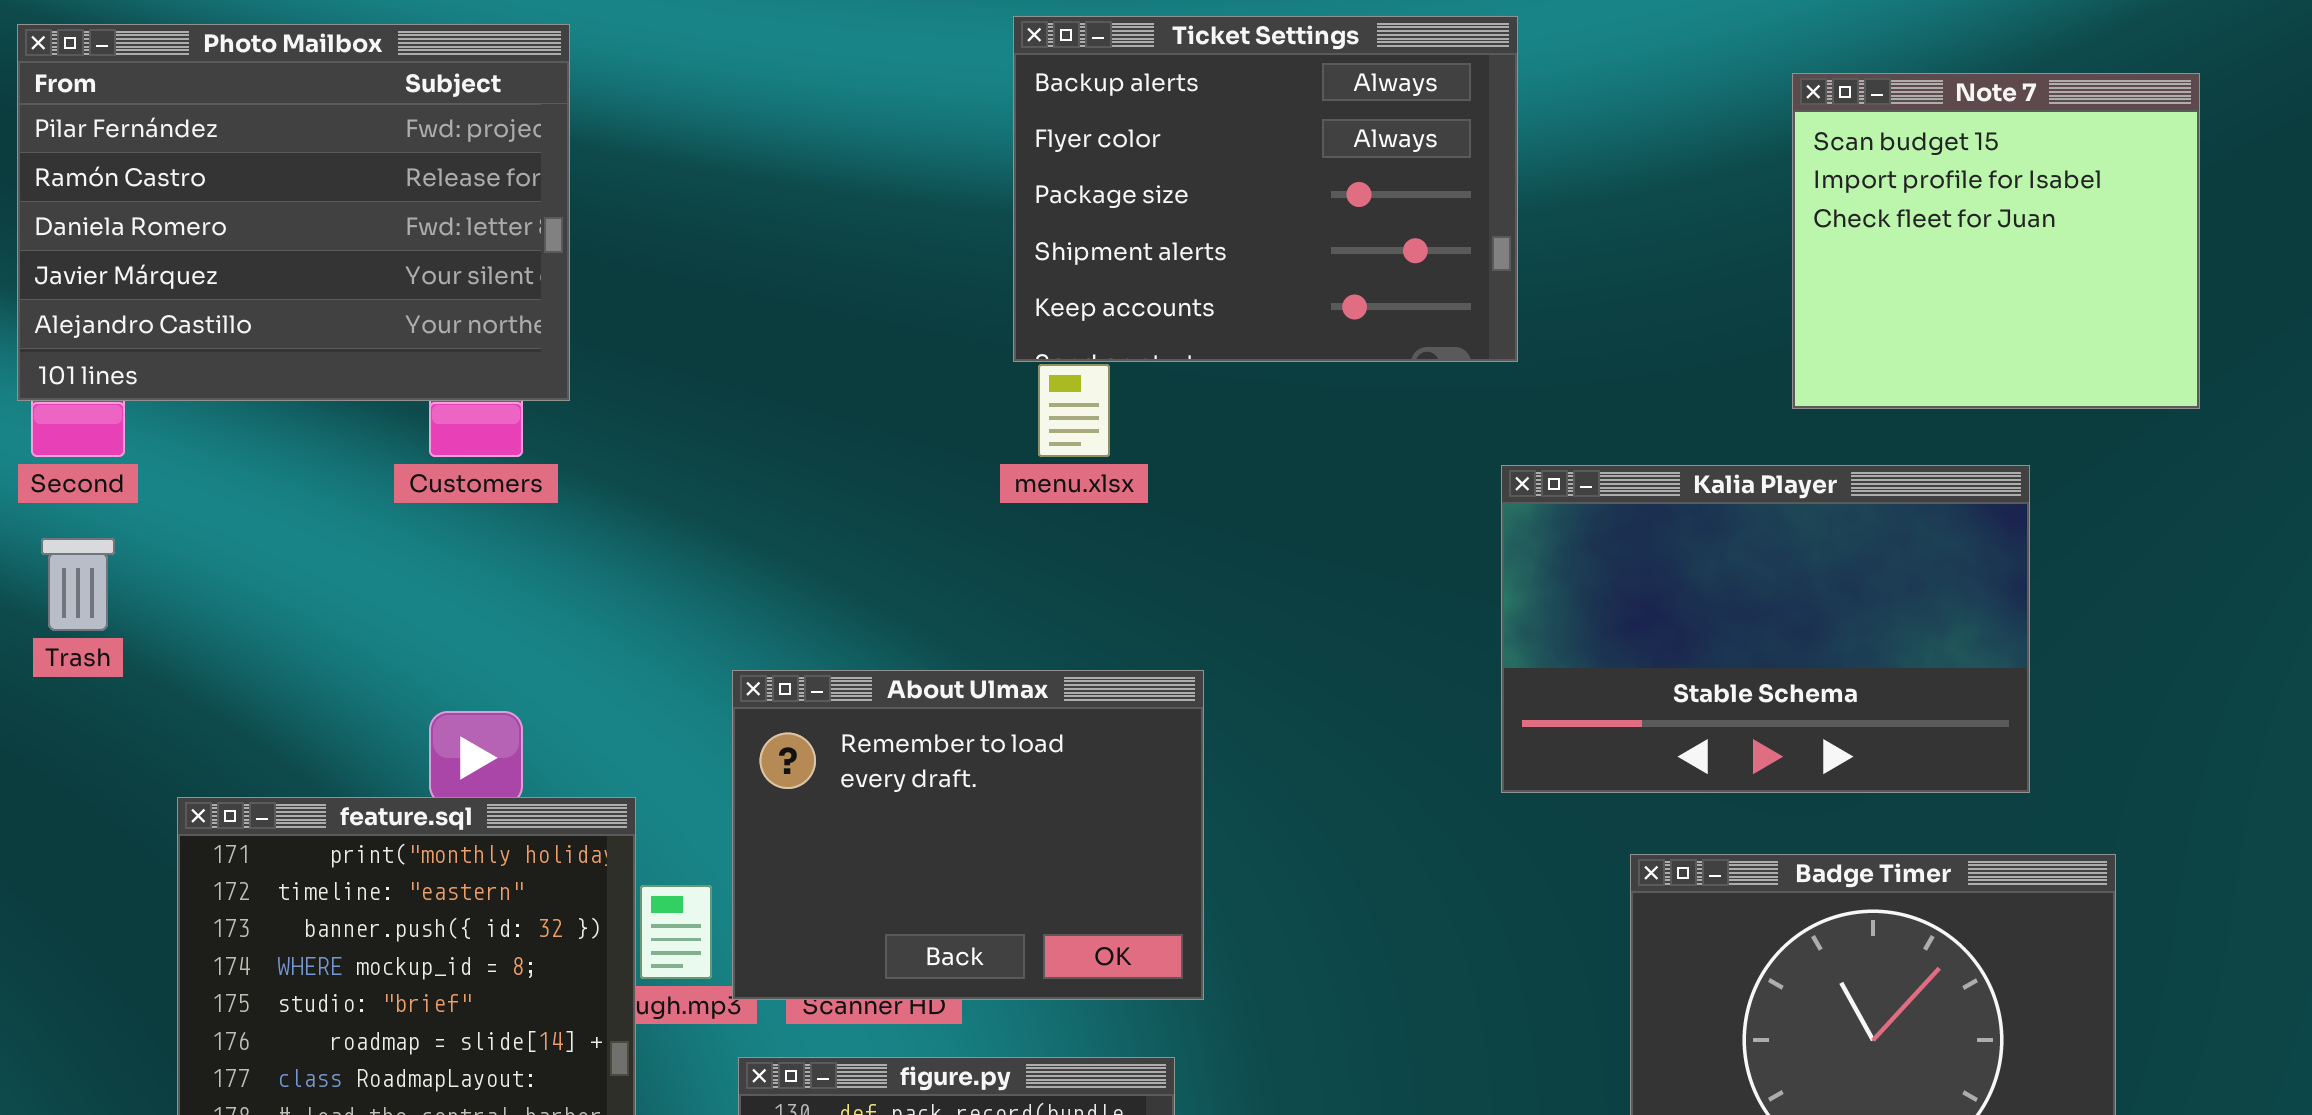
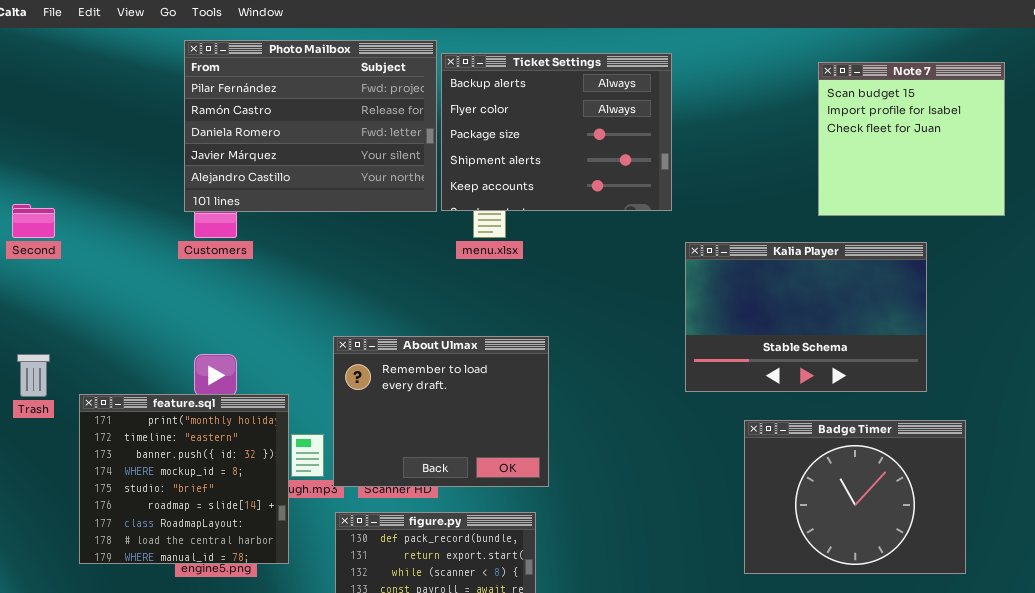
Ticket Settings: [1013,16,1518,362] -> [441,53,672,211], moved
Photo Mailbox: [17,24,570,401] -> [184,40,437,212], moved
Trash: [41,538,115,631] -> [17,354,50,397], moved

